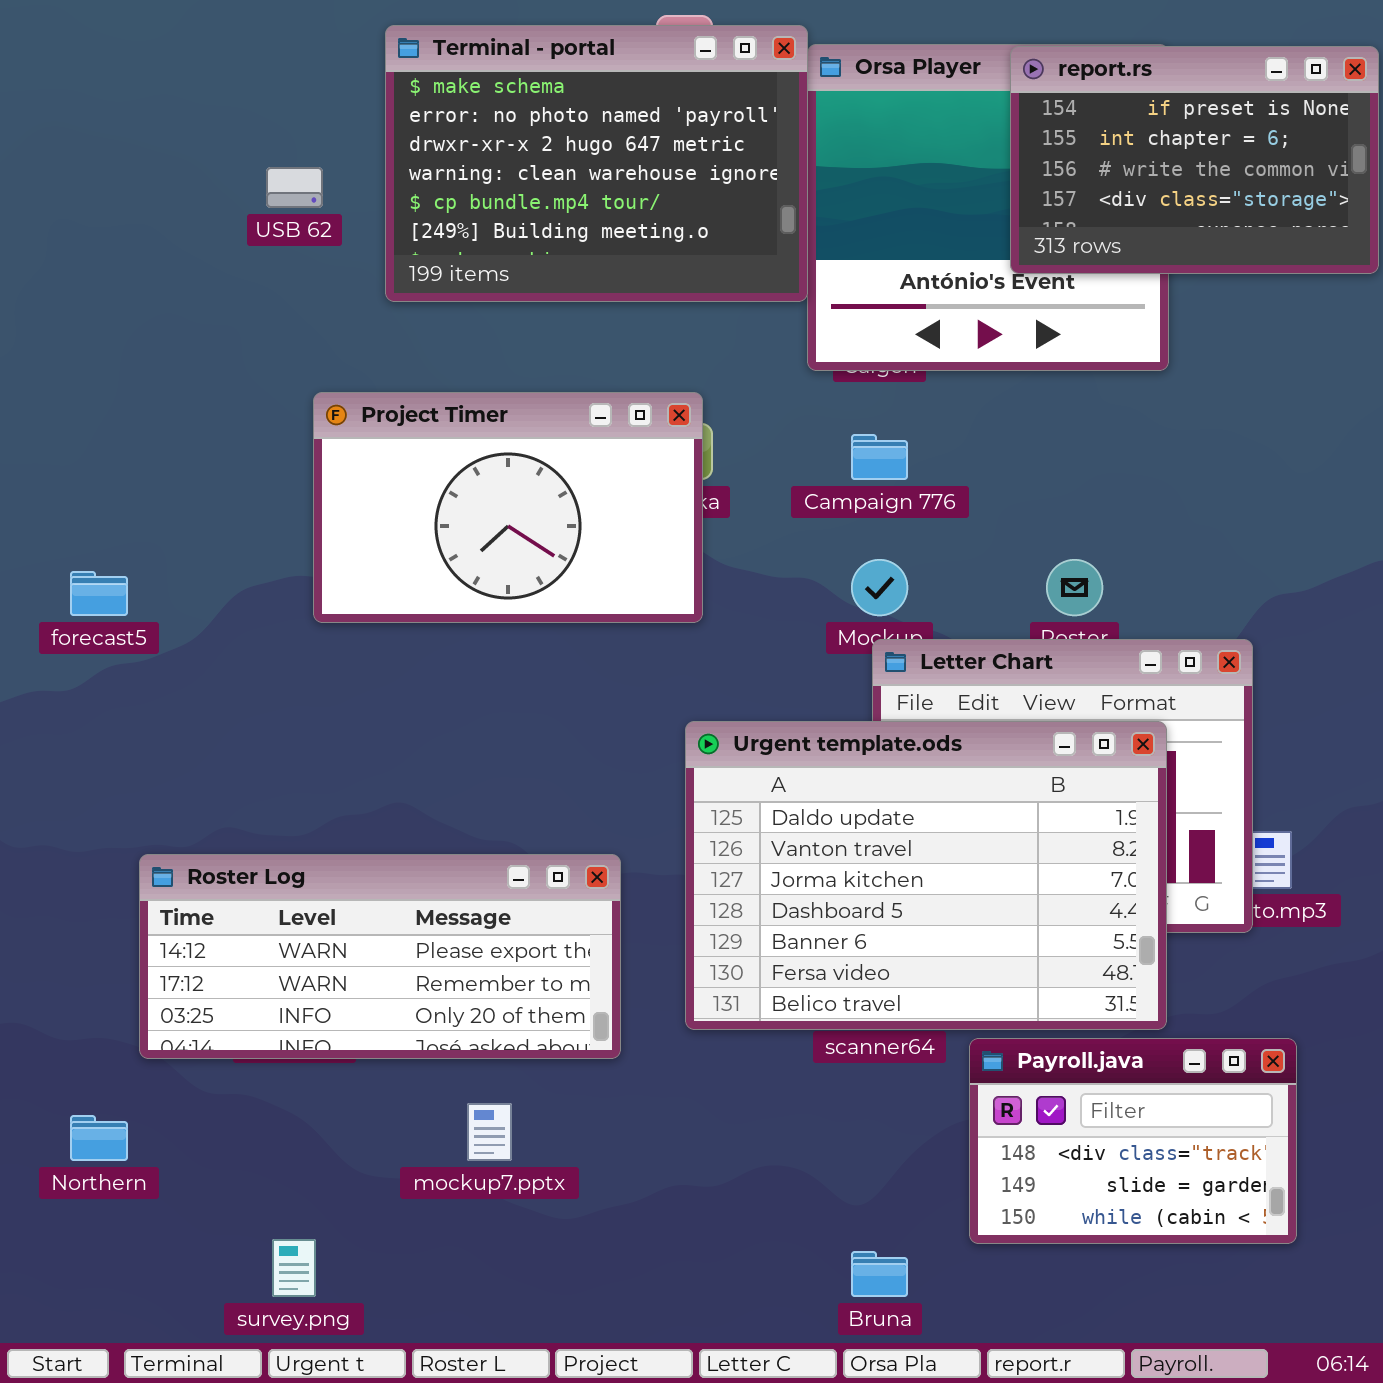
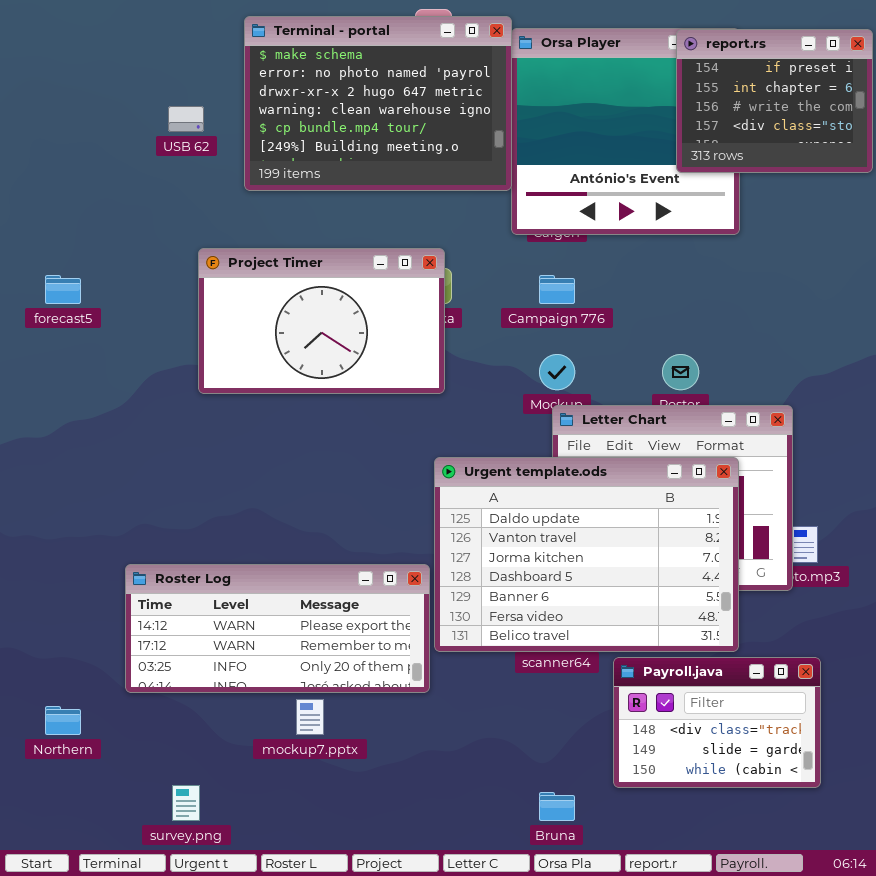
report.rs: [1010,46,1379,274] -> [676,29,873,173], resized
forecast5: [70,571,128,616] -> [45,275,81,304], moved
Roster Log: [139,854,621,1059] -> [125,564,430,693], moved

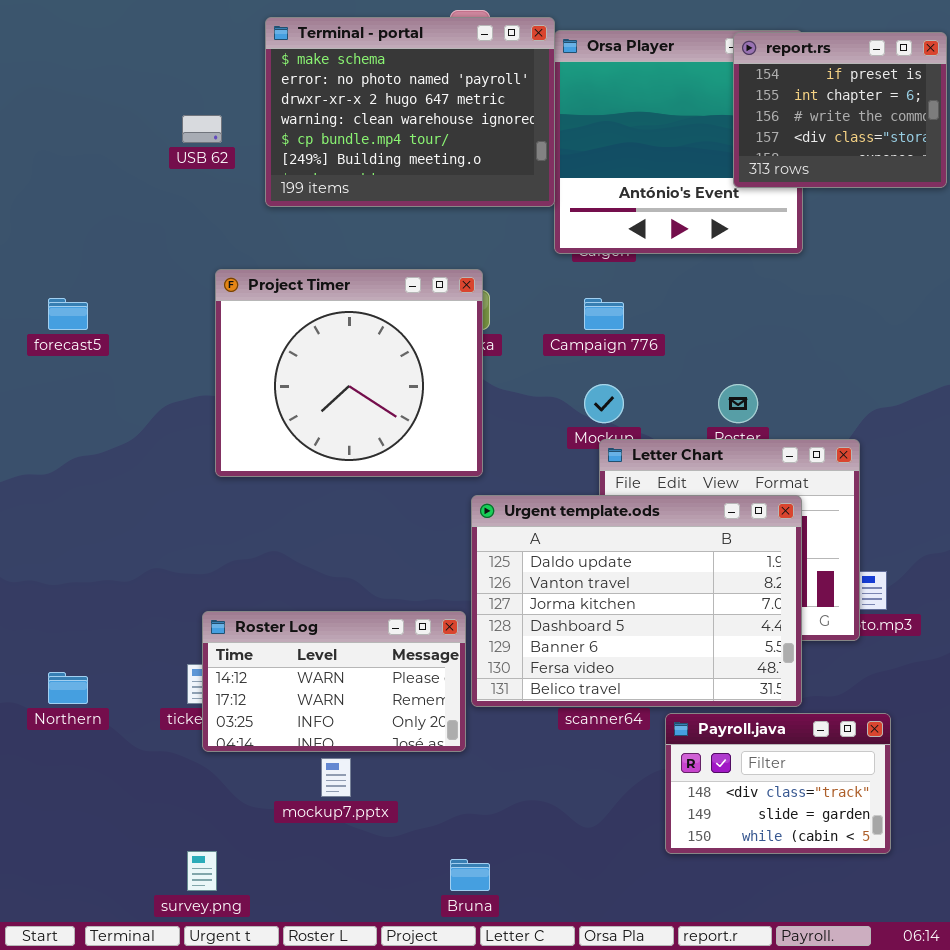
Project Timer: [198,248,445,394] -> [215,269,483,477], resized
Roster Log: [125,564,430,693] -> [202,611,466,752], resized
Northern: [45,706,81,735] -> [48,672,88,704], moved
Bruna: [539,792,575,821] -> [450,859,490,891], moved

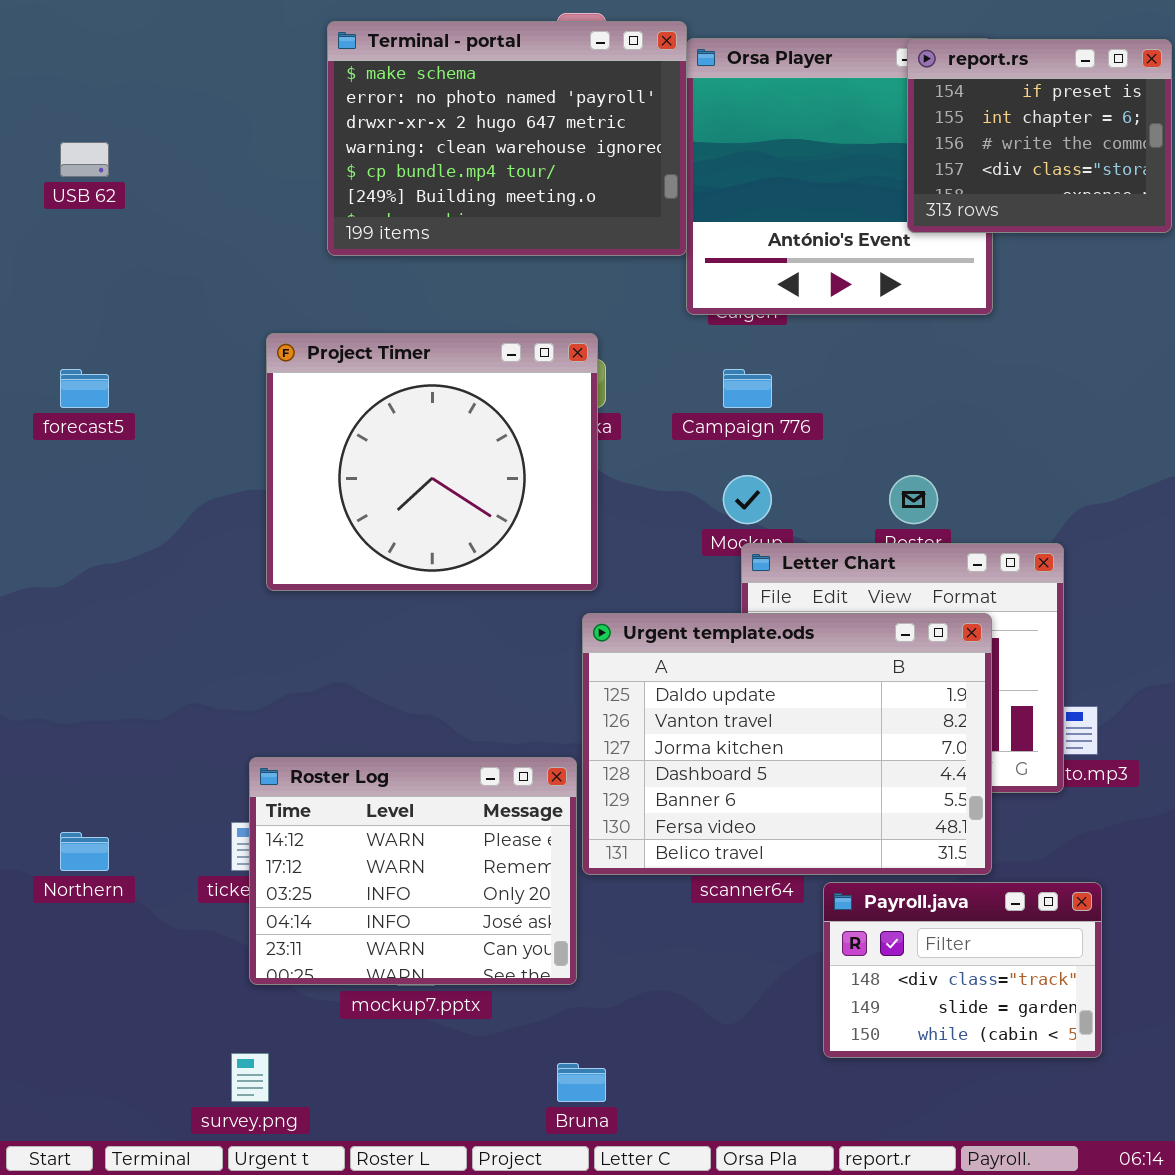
USB 62: [182,115,222,143] -> [60,142,109,177], moved
Roster Log: [202,611,466,752] -> [249,757,577,985], resized

